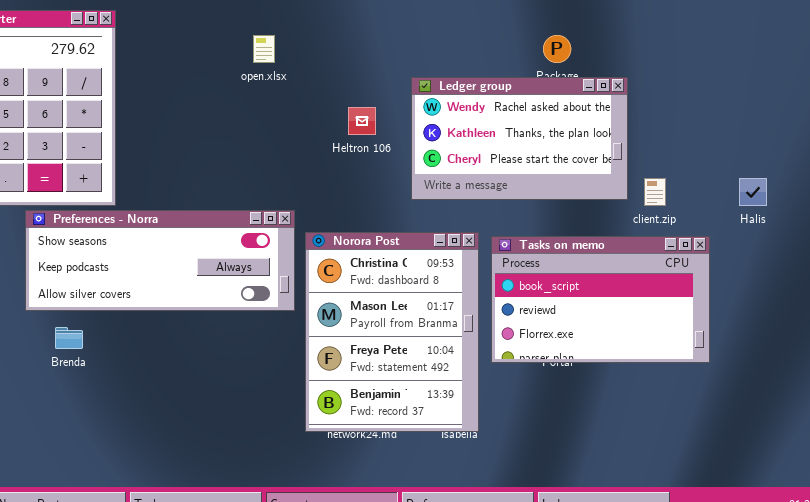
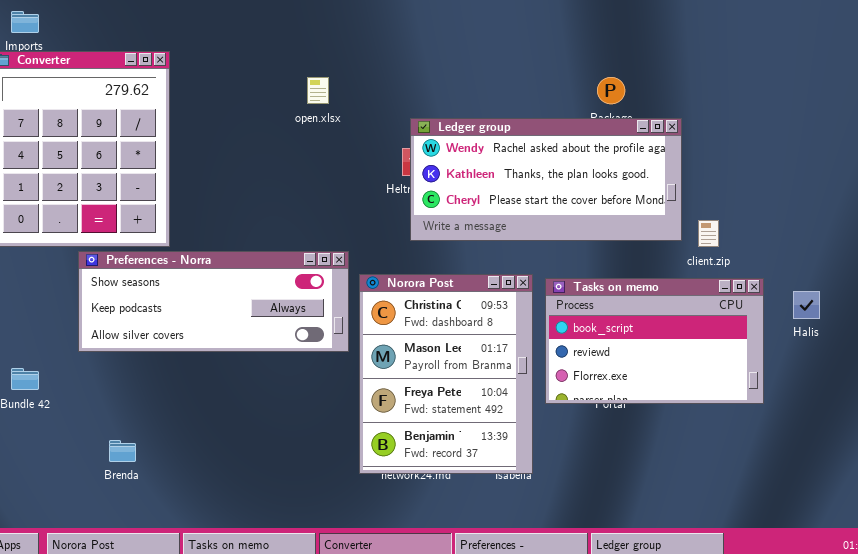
Ledger group: [411,77,628,200] -> [410,118,682,241], resized
Halis: [739,178,767,206] -> [793,291,820,319], moved
Brenda: [55,327,83,349] -> [109,440,136,462], moved

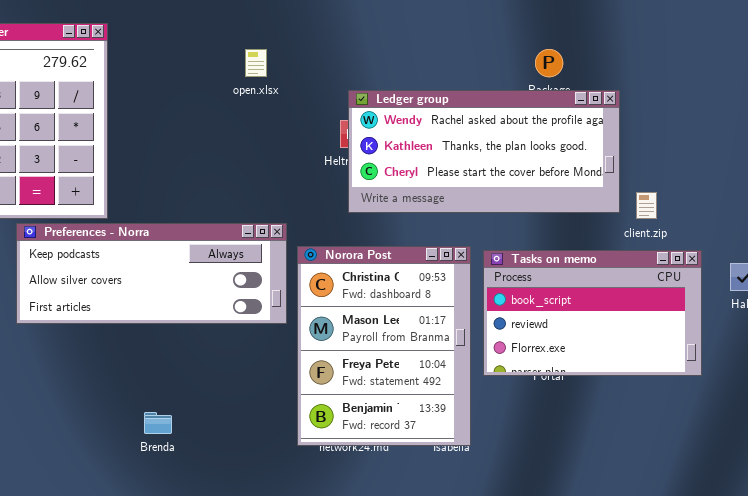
Preferences - Norra: [78,251,349,352] -> [16,223,287,324], scrolled down 1 row
Brenda: [109,440,136,462] -> [144,412,172,434], moved

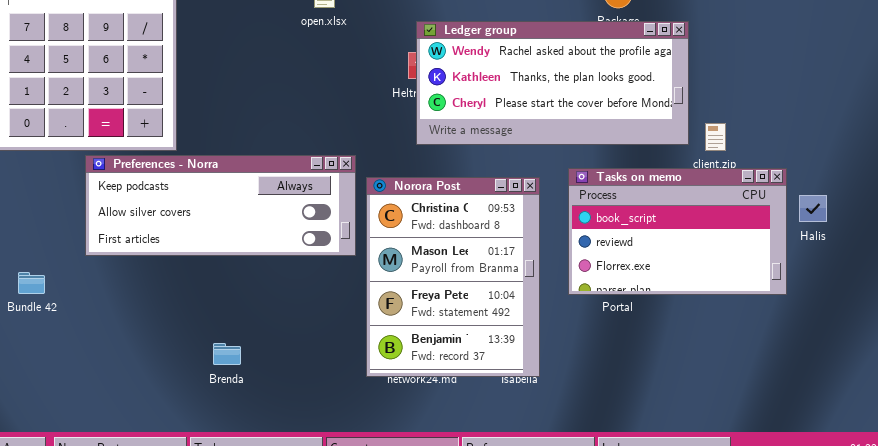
Tasks on memo: [483,250,702,376] -> [568,168,787,295], moved

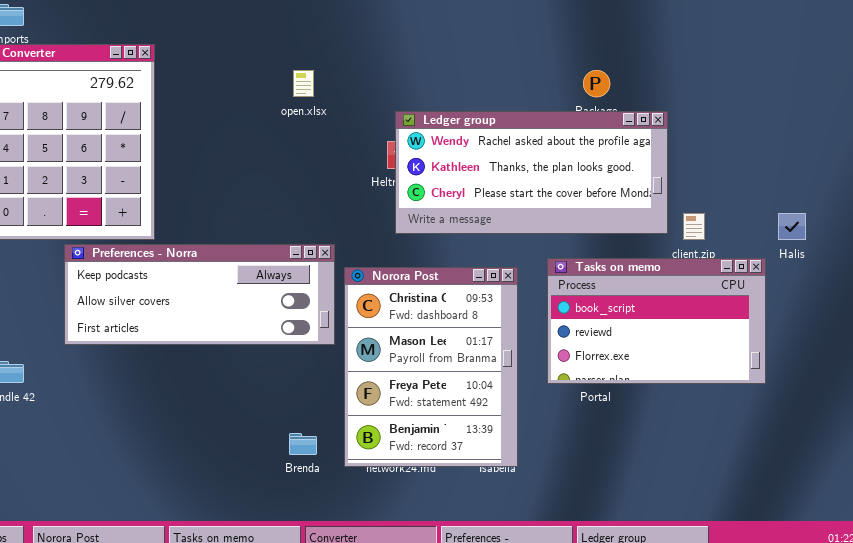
Halis: [799,195,827,222] -> [778,213,806,240], moved
Brenda: [213,343,241,365] -> [289,433,317,455], moved

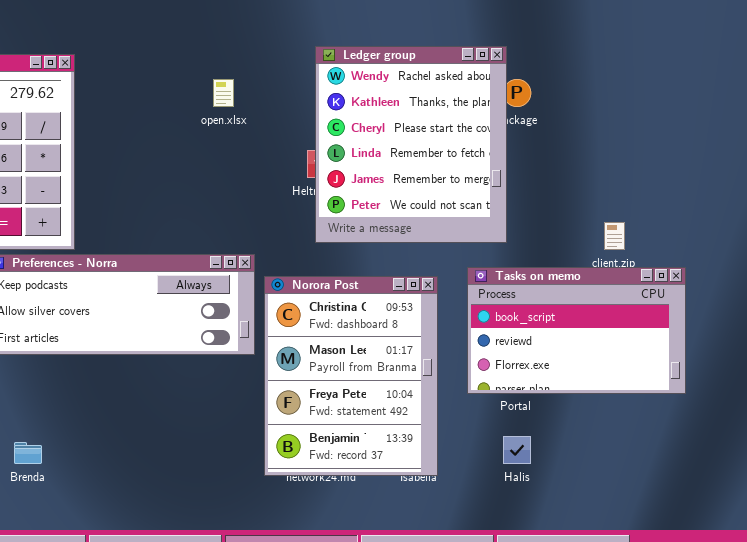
Ledger group: [395,111,668,234] -> [315,46,507,243], resized
Halis: [778,213,806,240] -> [503,436,531,464], moved
Brenda: [289,433,317,455] -> [14,442,42,464], moved

